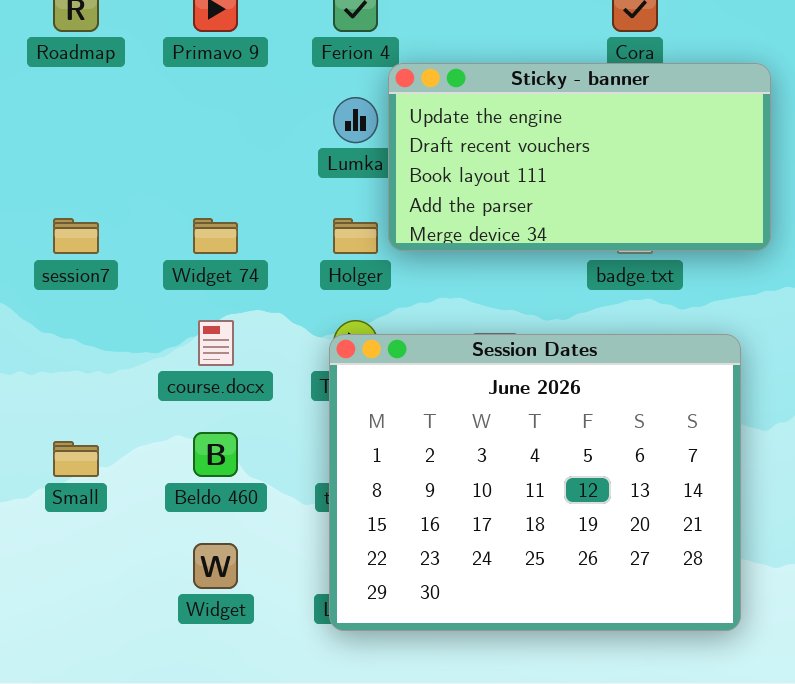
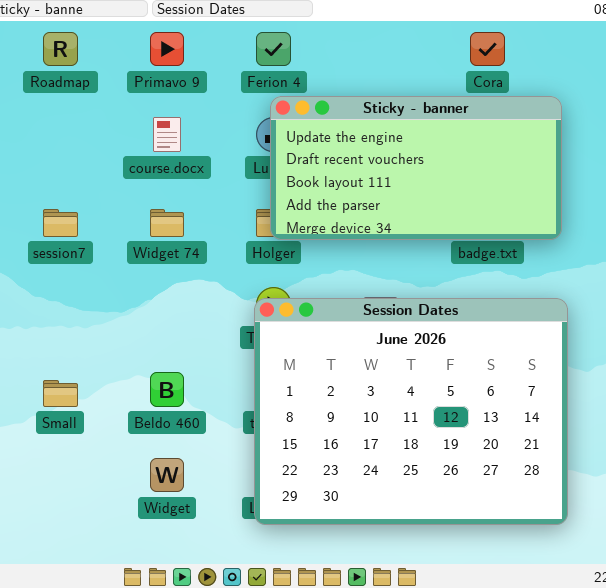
Sticky - banner: [388,63,771,251] -> [270,96,562,240], moved
course.docx: [198,320,234,366] -> [153,117,181,152], moved

